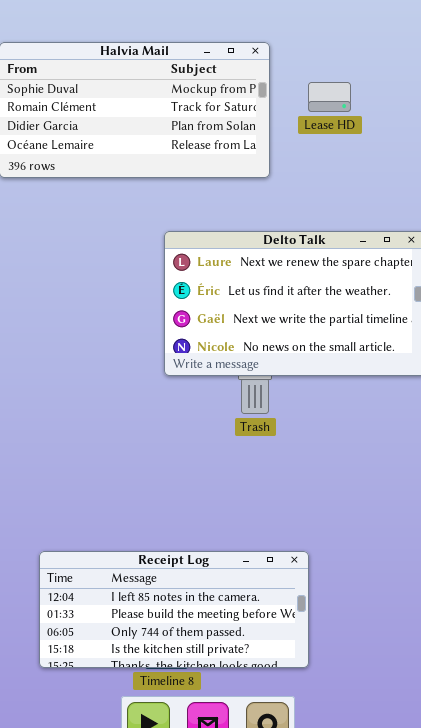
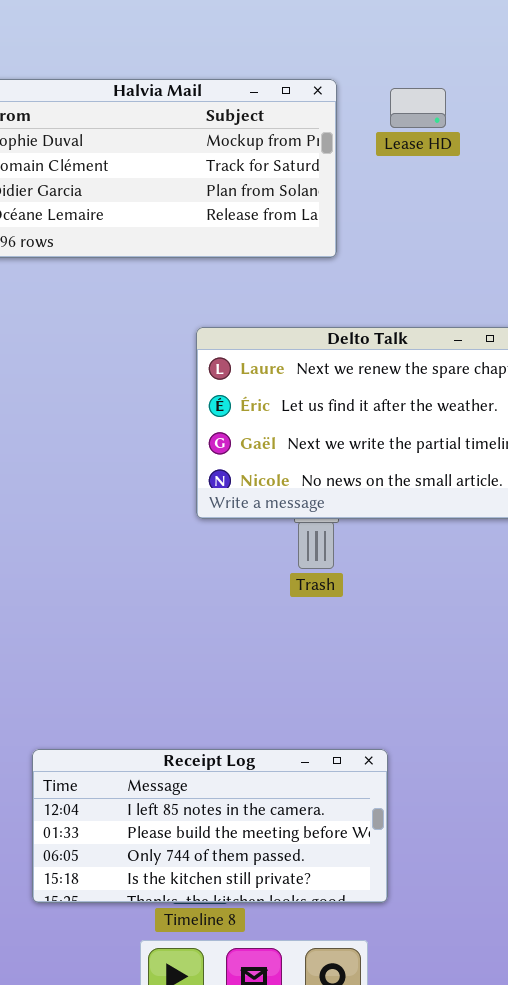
Lease HD: [308,82,351,112] -> [390,88,446,128], moved

